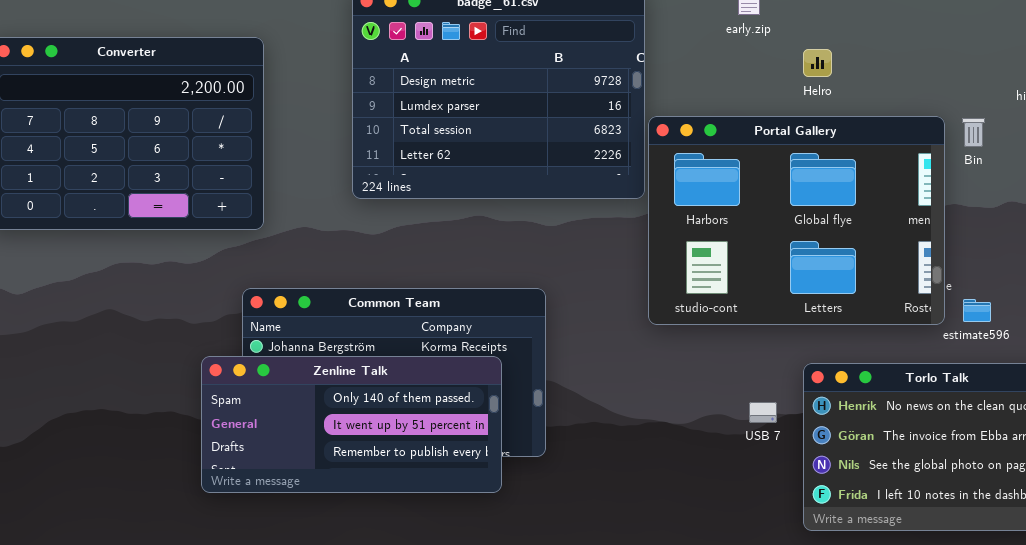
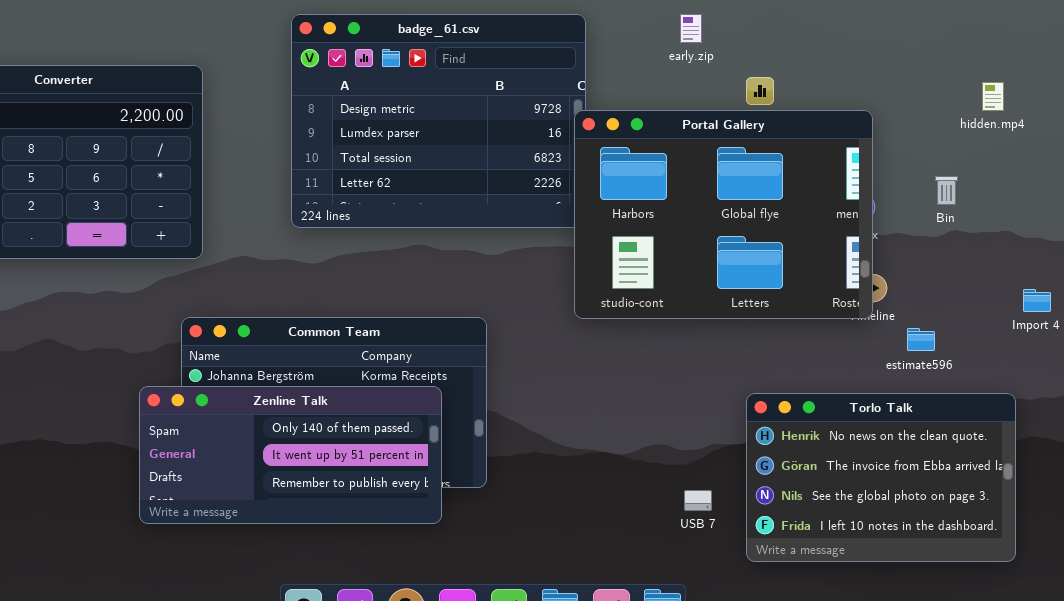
Portal Gallery: [648,116,945,325] -> [574,110,873,319], moved
Bin: [962,118,985,147] -> [935,176,958,205], moved
USB 7: [749,402,777,423] -> [684,490,712,511], moved

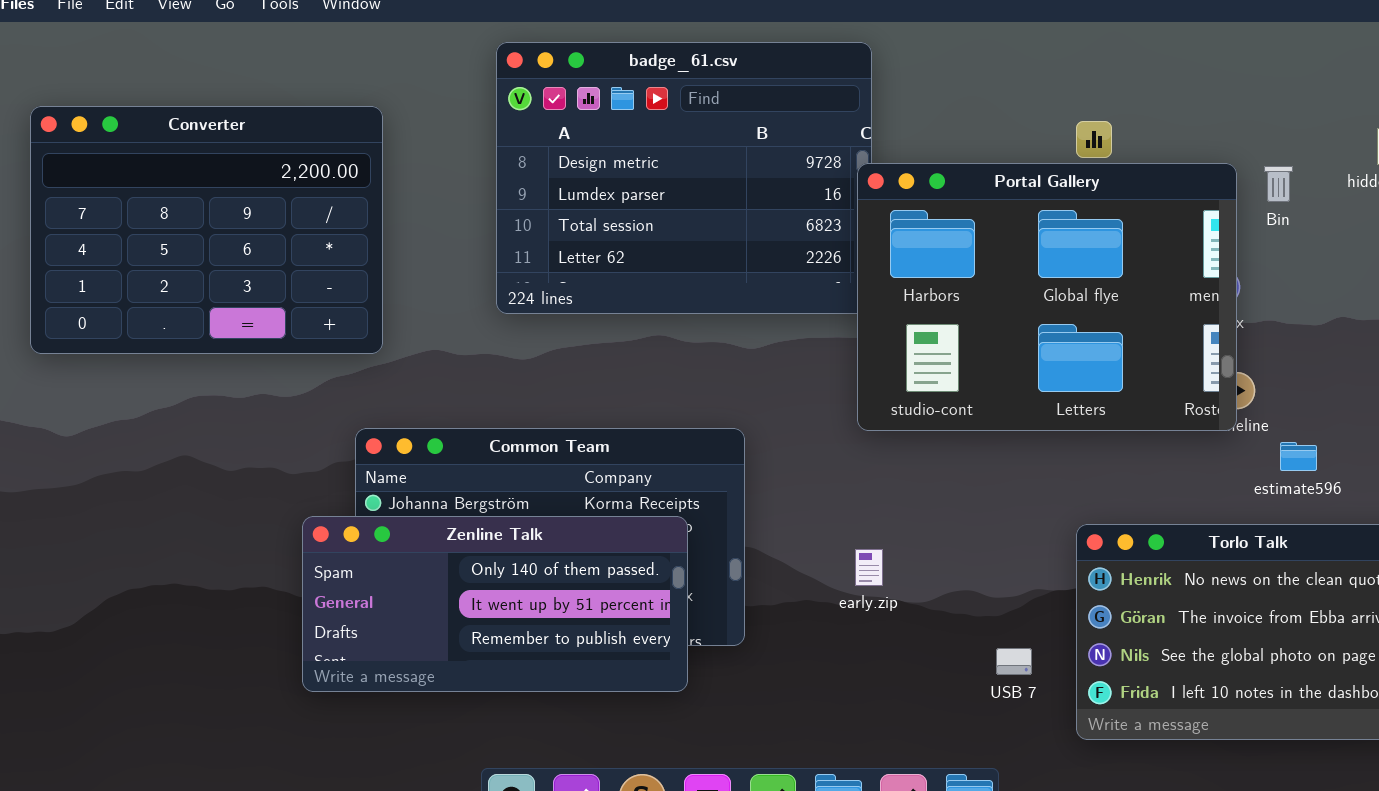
early.zip: [680,14,702,43] -> [855,549,883,586], moved
Bin: [935,176,958,205] -> [1264,166,1293,202], moved

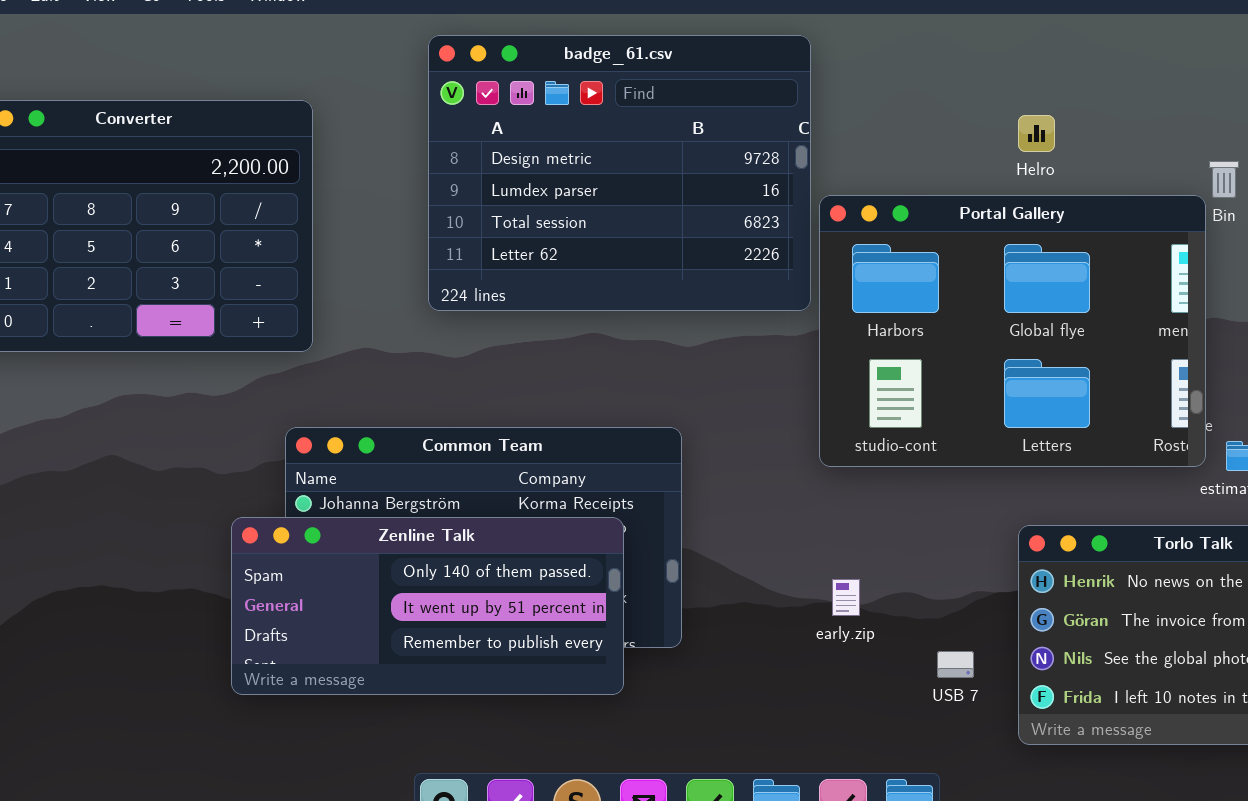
Portal Gallery: [857,163,1237,431] -> [819,195,1206,467], moved
early.zip: [855,549,883,586] -> [832,579,860,616], moved

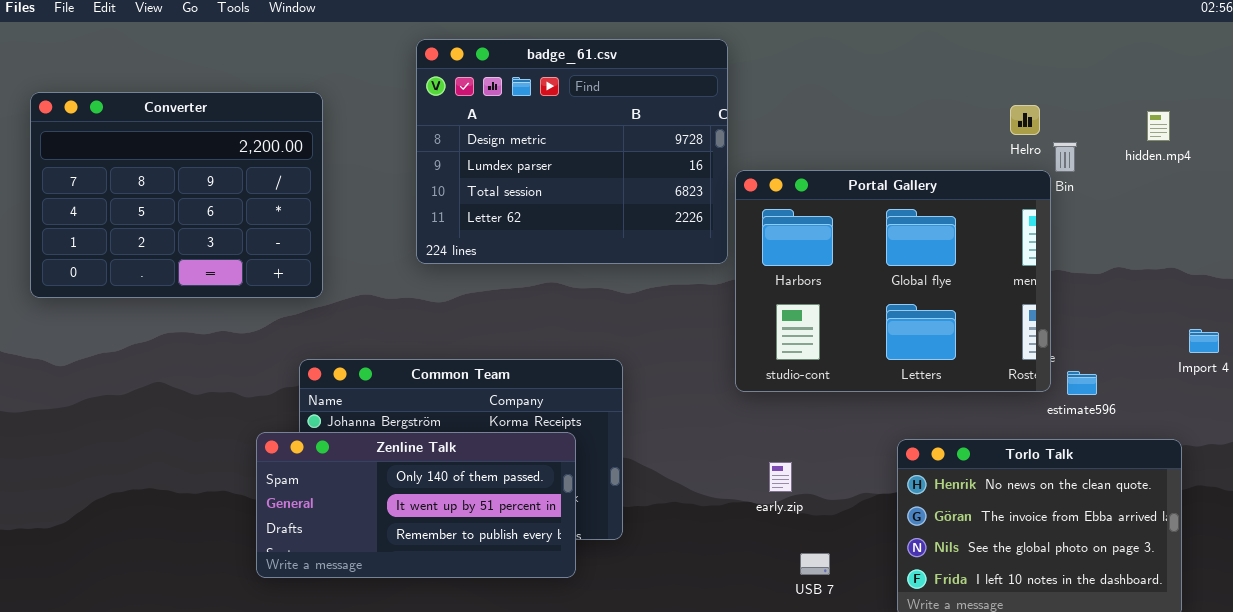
Helro: [1018,115,1055,152] -> [1010,105,1040,135], moved
early.zip: [832,579,860,616] -> [769,462,792,492], moved
USB 7: [937,651,974,678] -> [800,553,830,575], moved

